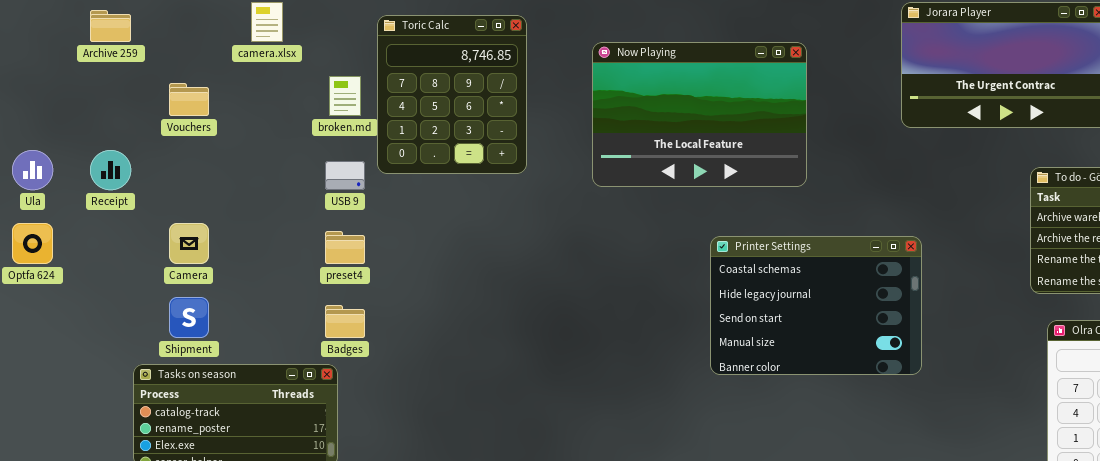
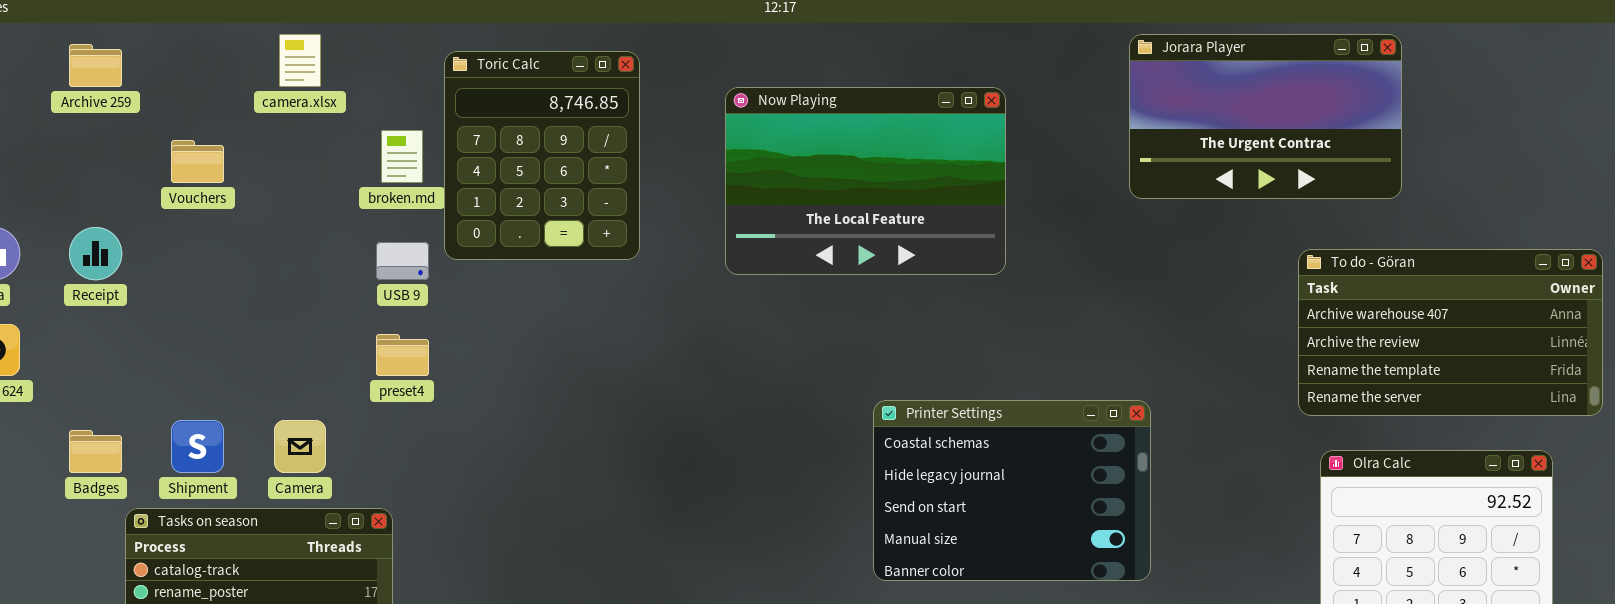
Camera: [169,223,209,264] -> [274,420,326,473], moved
Printer Settings: [710,236,922,375] -> [873,400,1151,581], moved
Badges: [325,305,365,338] -> [69,430,122,473], moved

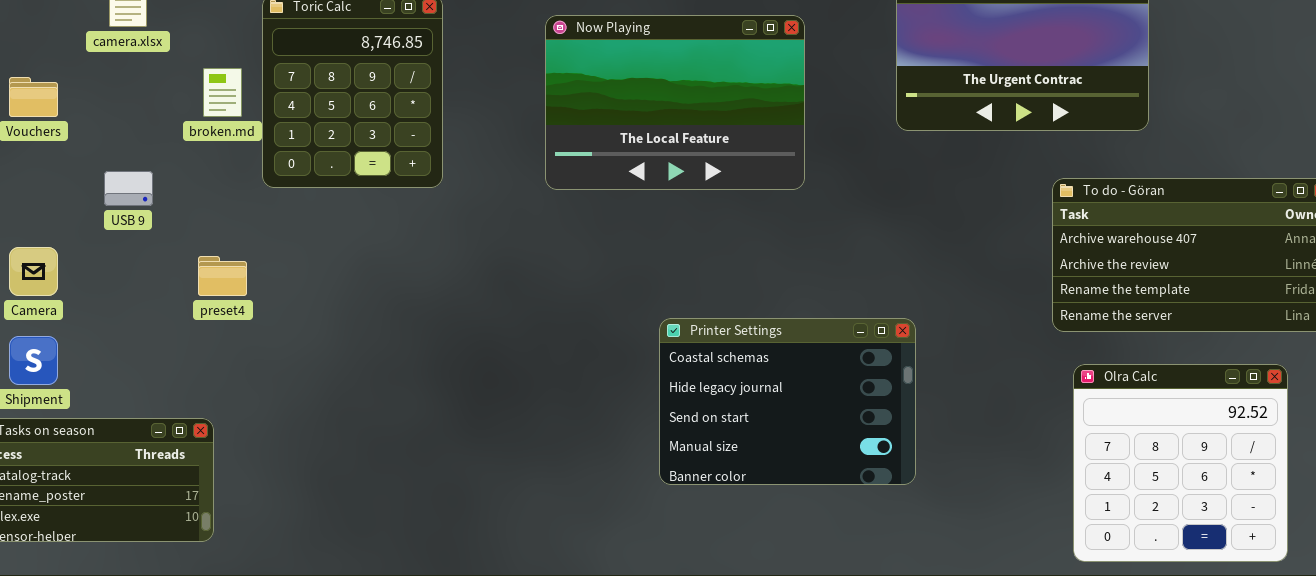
Now Playing: [725,87,1006,275] -> [545,15,805,190], moved
USB 9: [376,242,429,280] -> [104,171,153,206], moved
Camera: [274,420,326,473] -> [9,247,58,296], moved

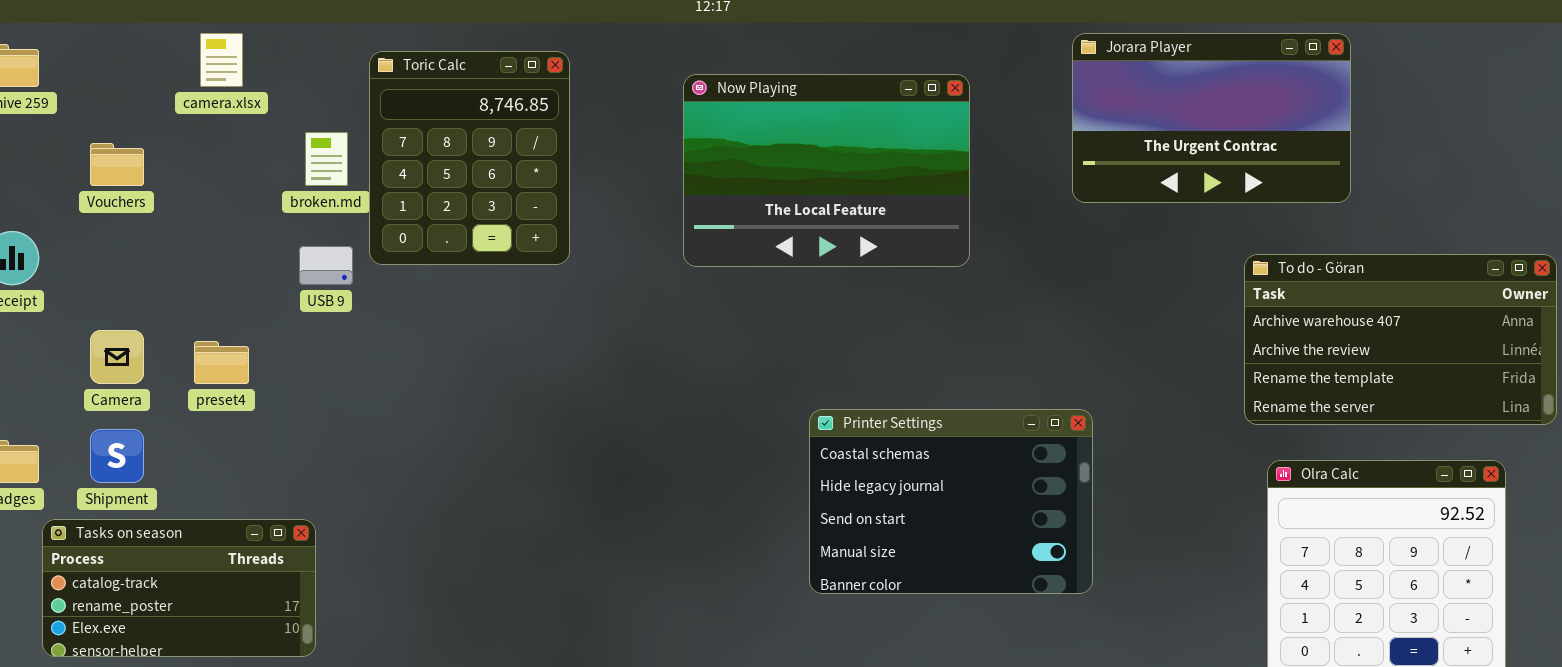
USB 9: [104,171,153,206] -> [299,246,353,285], moved
preset4: [198,256,247,296] -> [194,341,249,384], moved

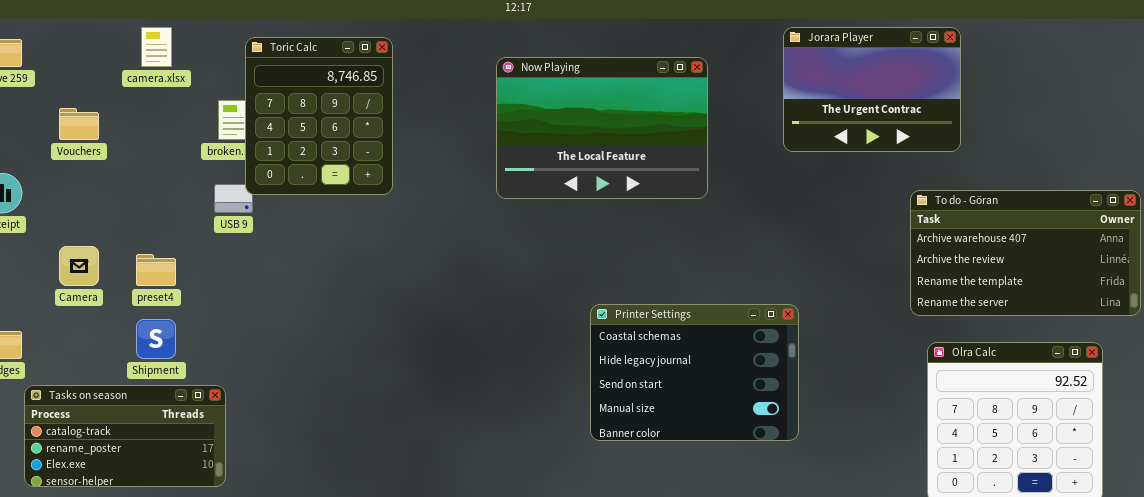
Jorara Player: [1072,33,1351,203] -> [783,27,961,152], resized
Toric Calc: [369,51,570,265] -> [245,37,393,195], moved
Shipment: [90,429,144,483] -> [136,319,176,359], moved

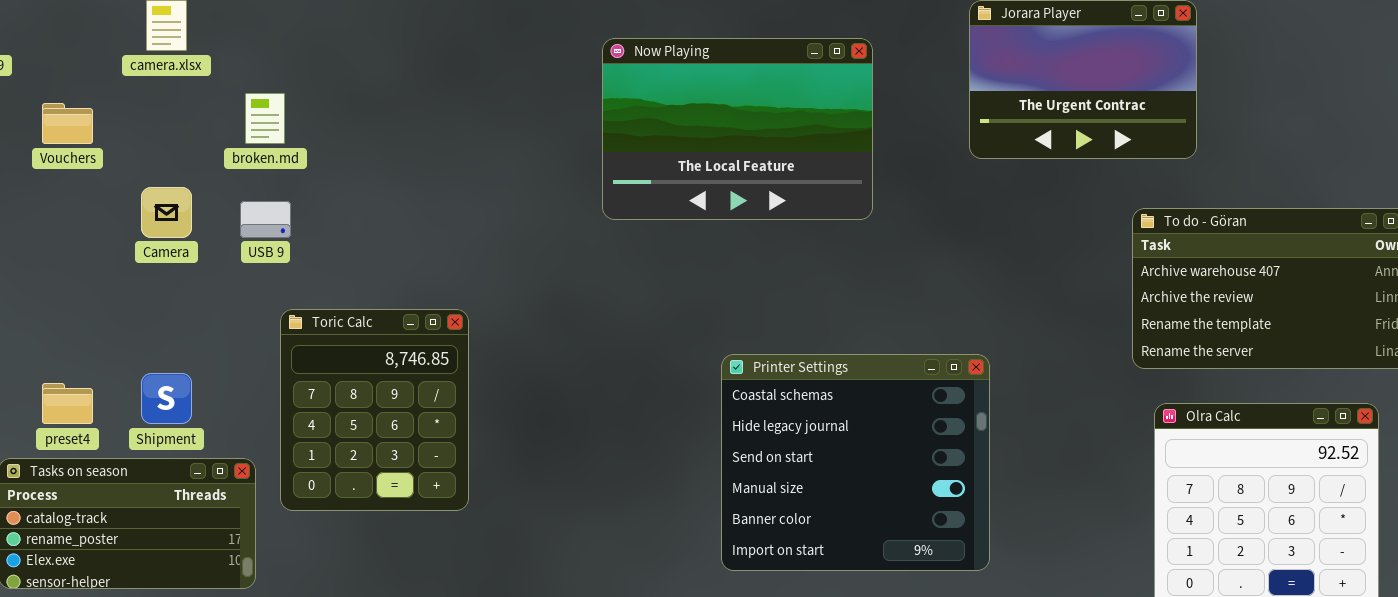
Toric Calc: [245,37,393,195] -> [280,309,469,511], moved
Camera: [59,246,99,286] -> [141,187,192,238], moved
preset4: [136,254,176,286] -> [42,383,93,424], moved
Printer Settings: [590,304,799,441] -> [721,354,990,571], resized

